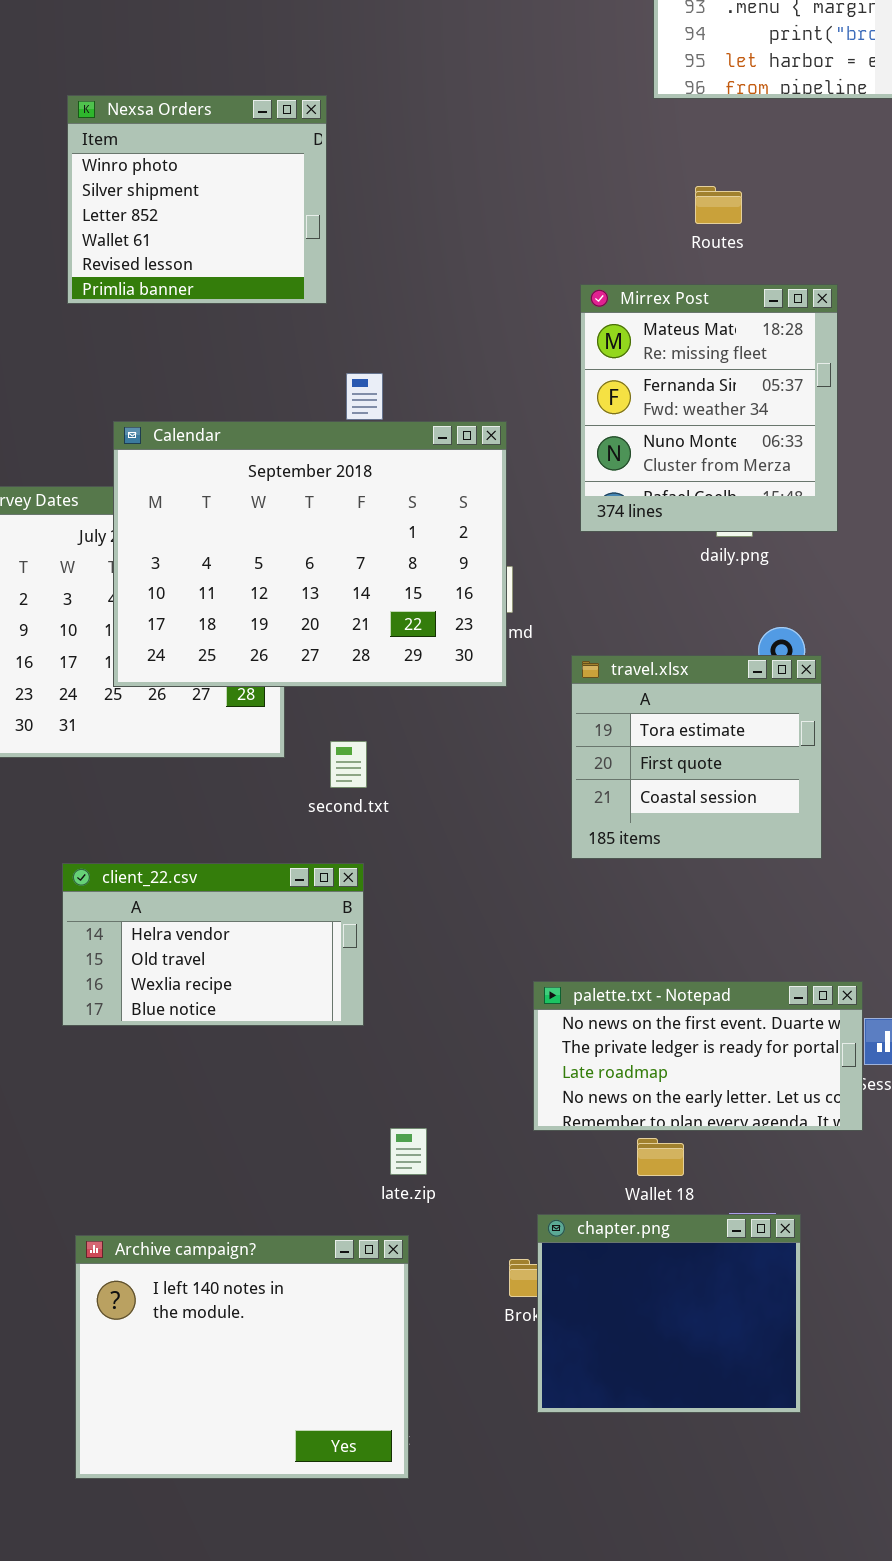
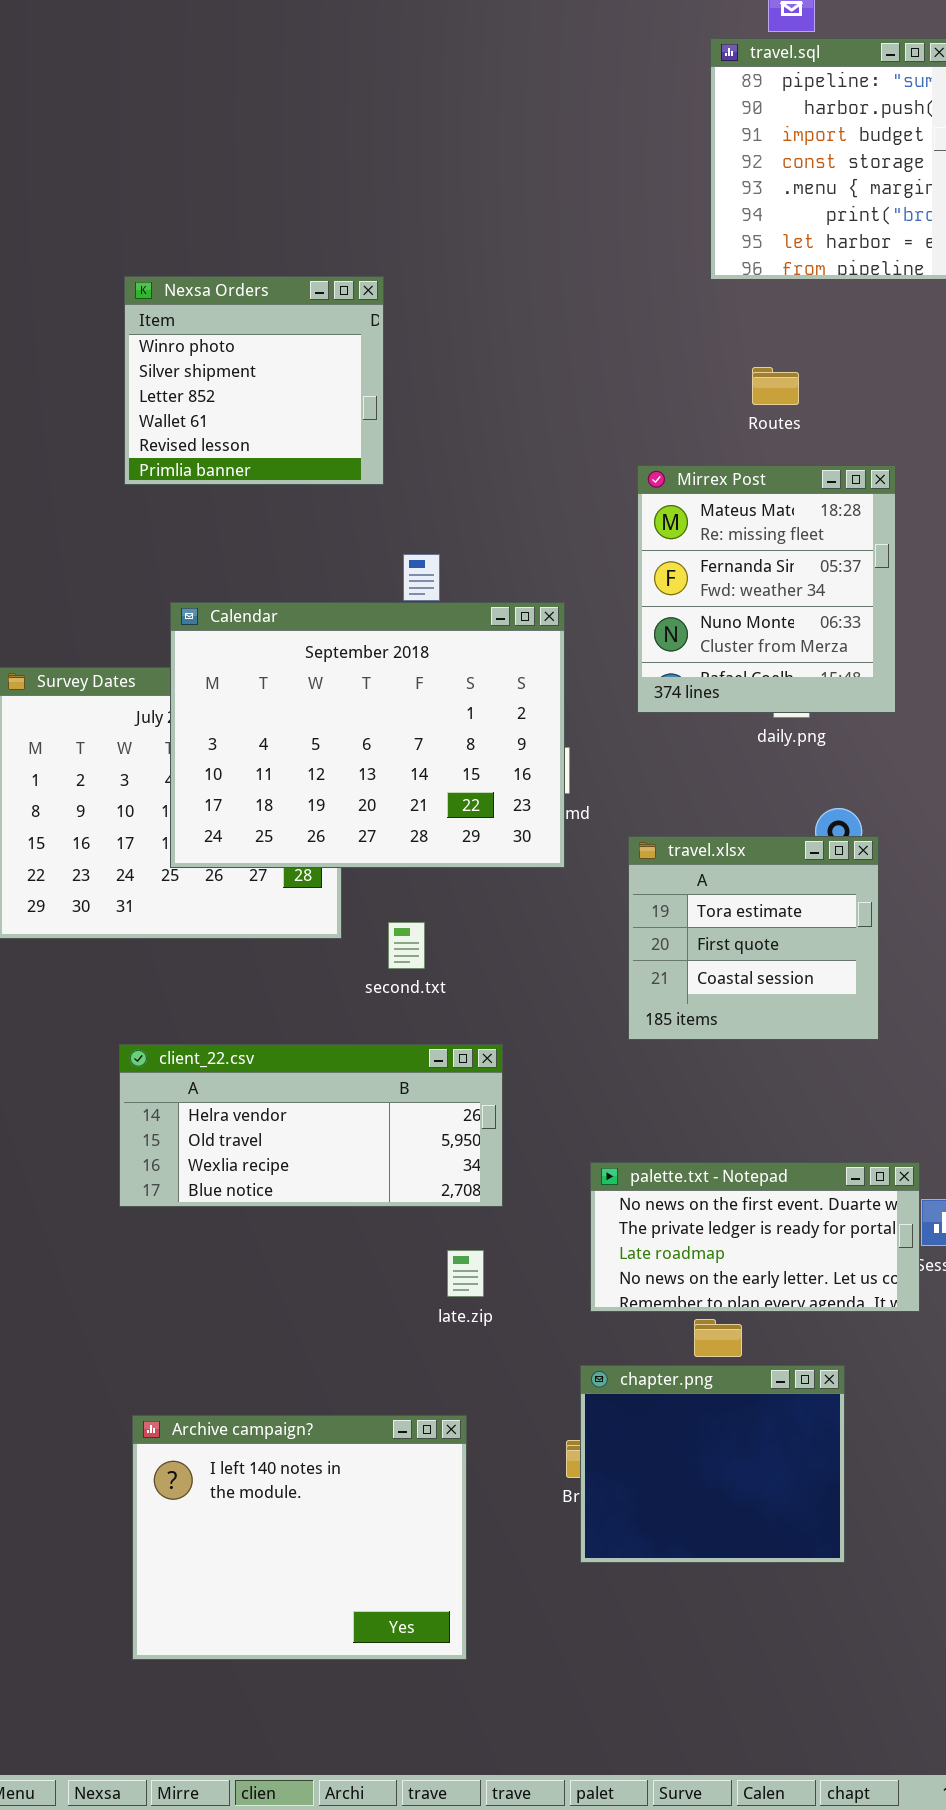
client_22.csv: [62,863,364,1026] -> [119,1044,503,1207], resized
late.zip: [390,1128,427,1175] -> [447,1250,484,1297], moved
chapter.png: [537,1214,801,1413] -> [580,1365,845,1563], moved

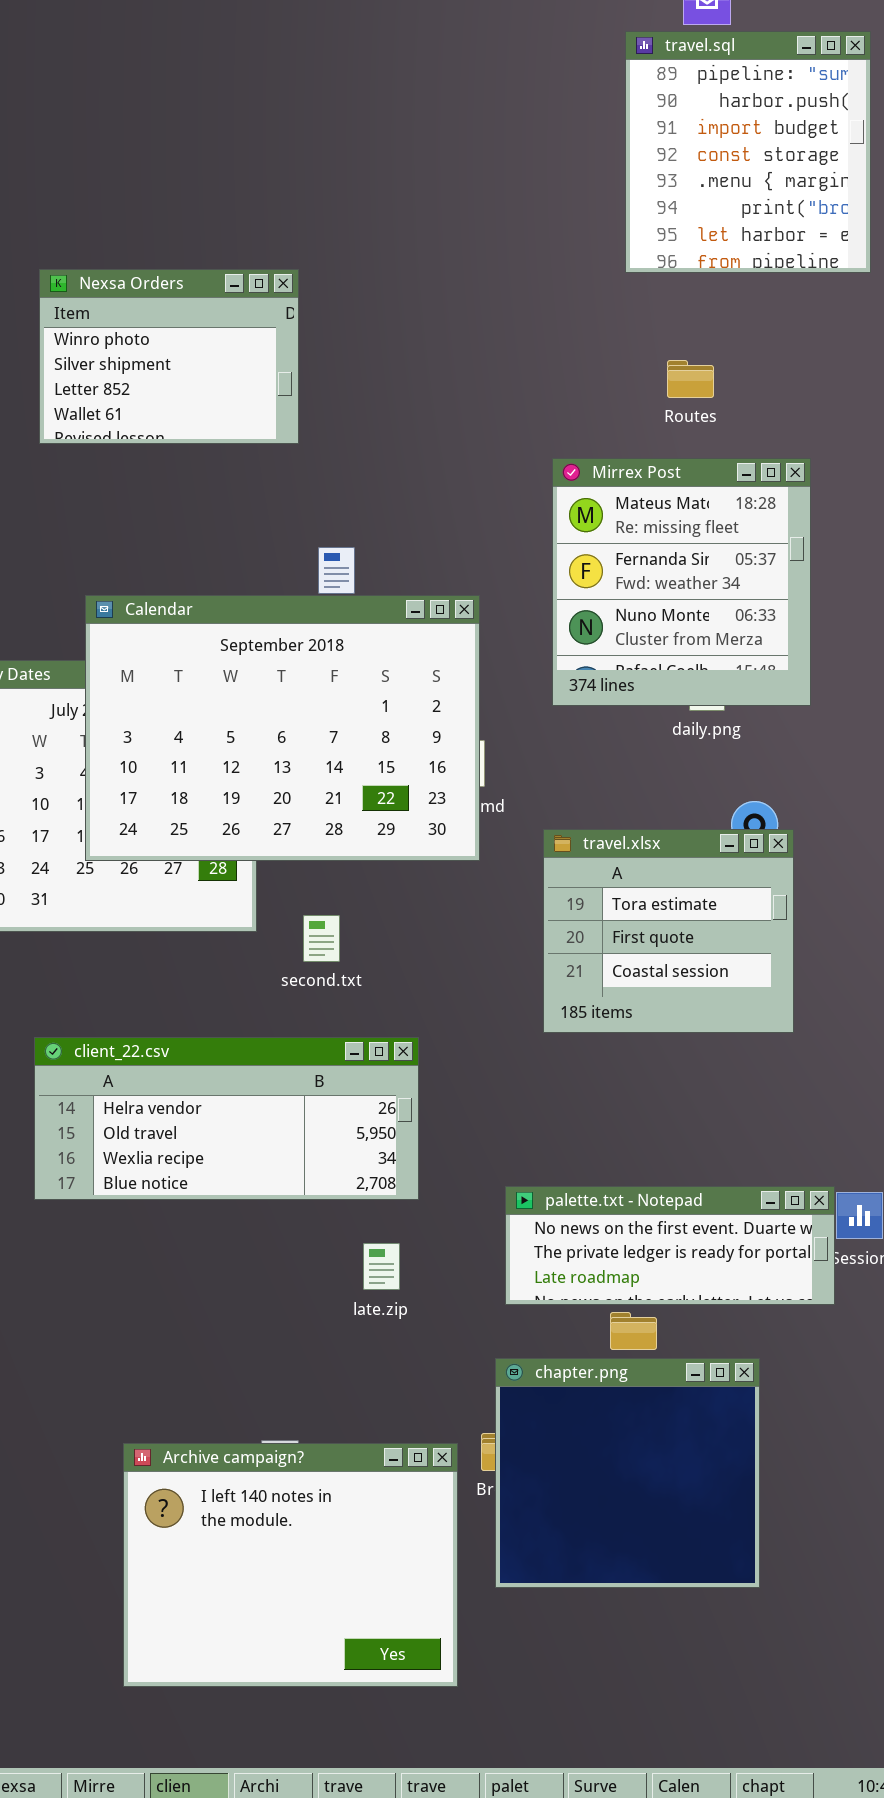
Nexsa Orders: [124,276,384,485] -> [39,269,299,444], resized
palette.txt - Notepad: [590,1162,920,1312] -> [505,1186,835,1305], resized
chapter.png: [580,1365,845,1563] -> [495,1358,760,1588], resized
Archive campaign?: [132,1415,467,1660] -> [123,1443,458,1687], moved

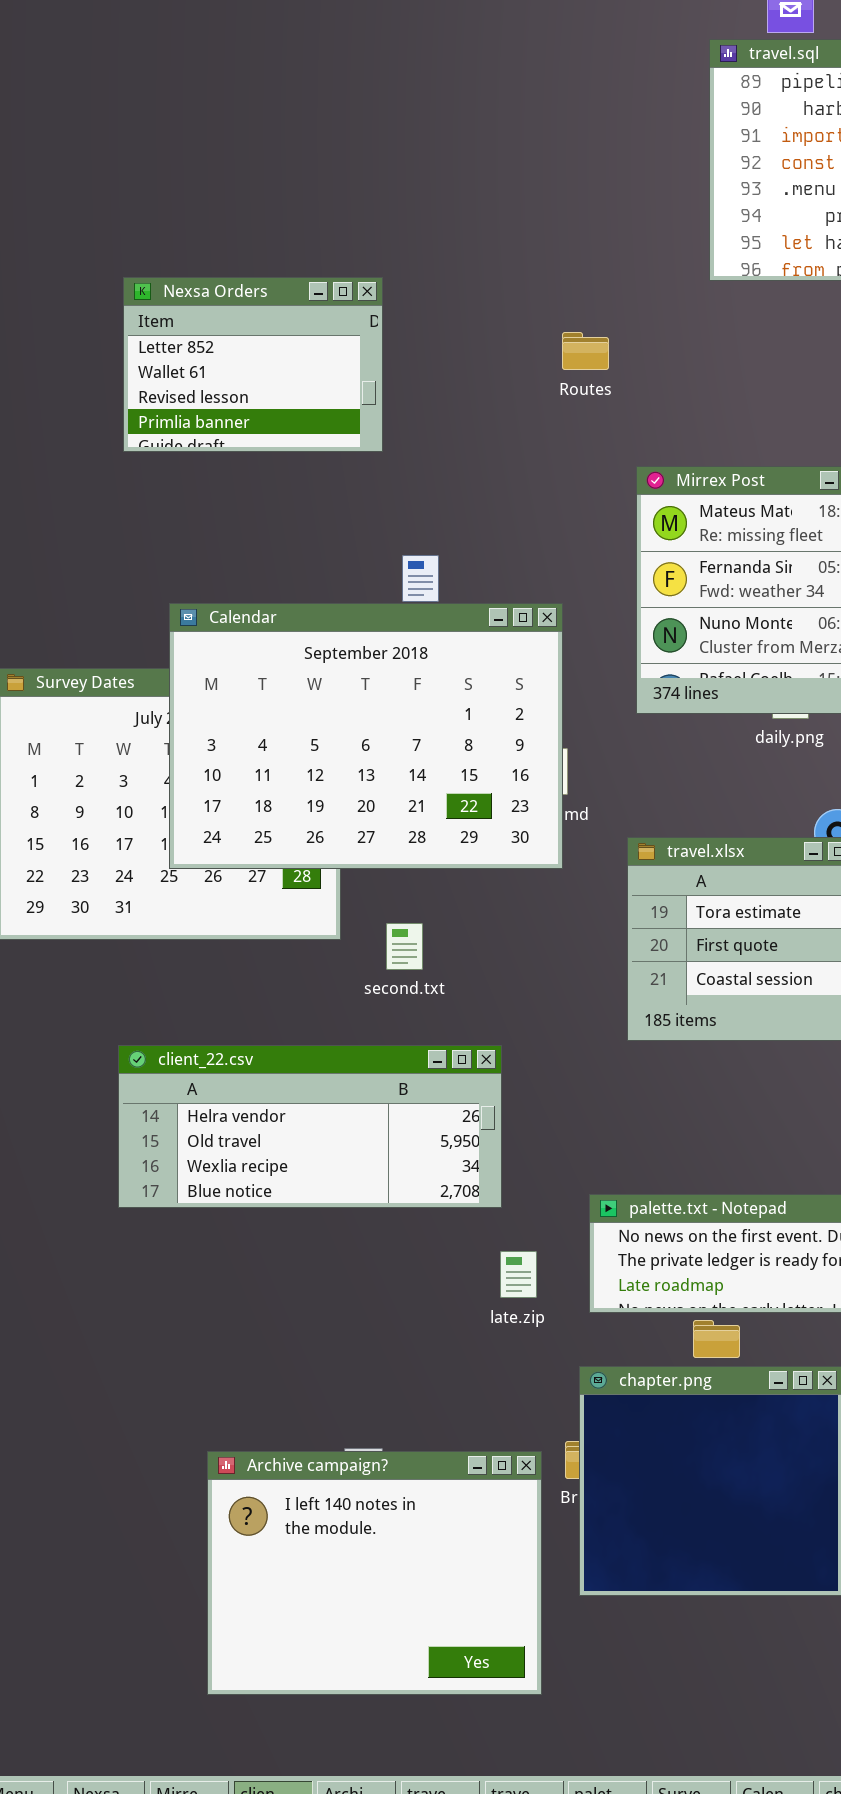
Nexsa Orders: [39,269,299,444] -> [123,277,383,452], scrolled down 2 rows
Routes: [667,360,714,398] -> [562,332,609,370], moved
late.zip: [363,1243,400,1290] -> [500,1251,537,1298], moved

